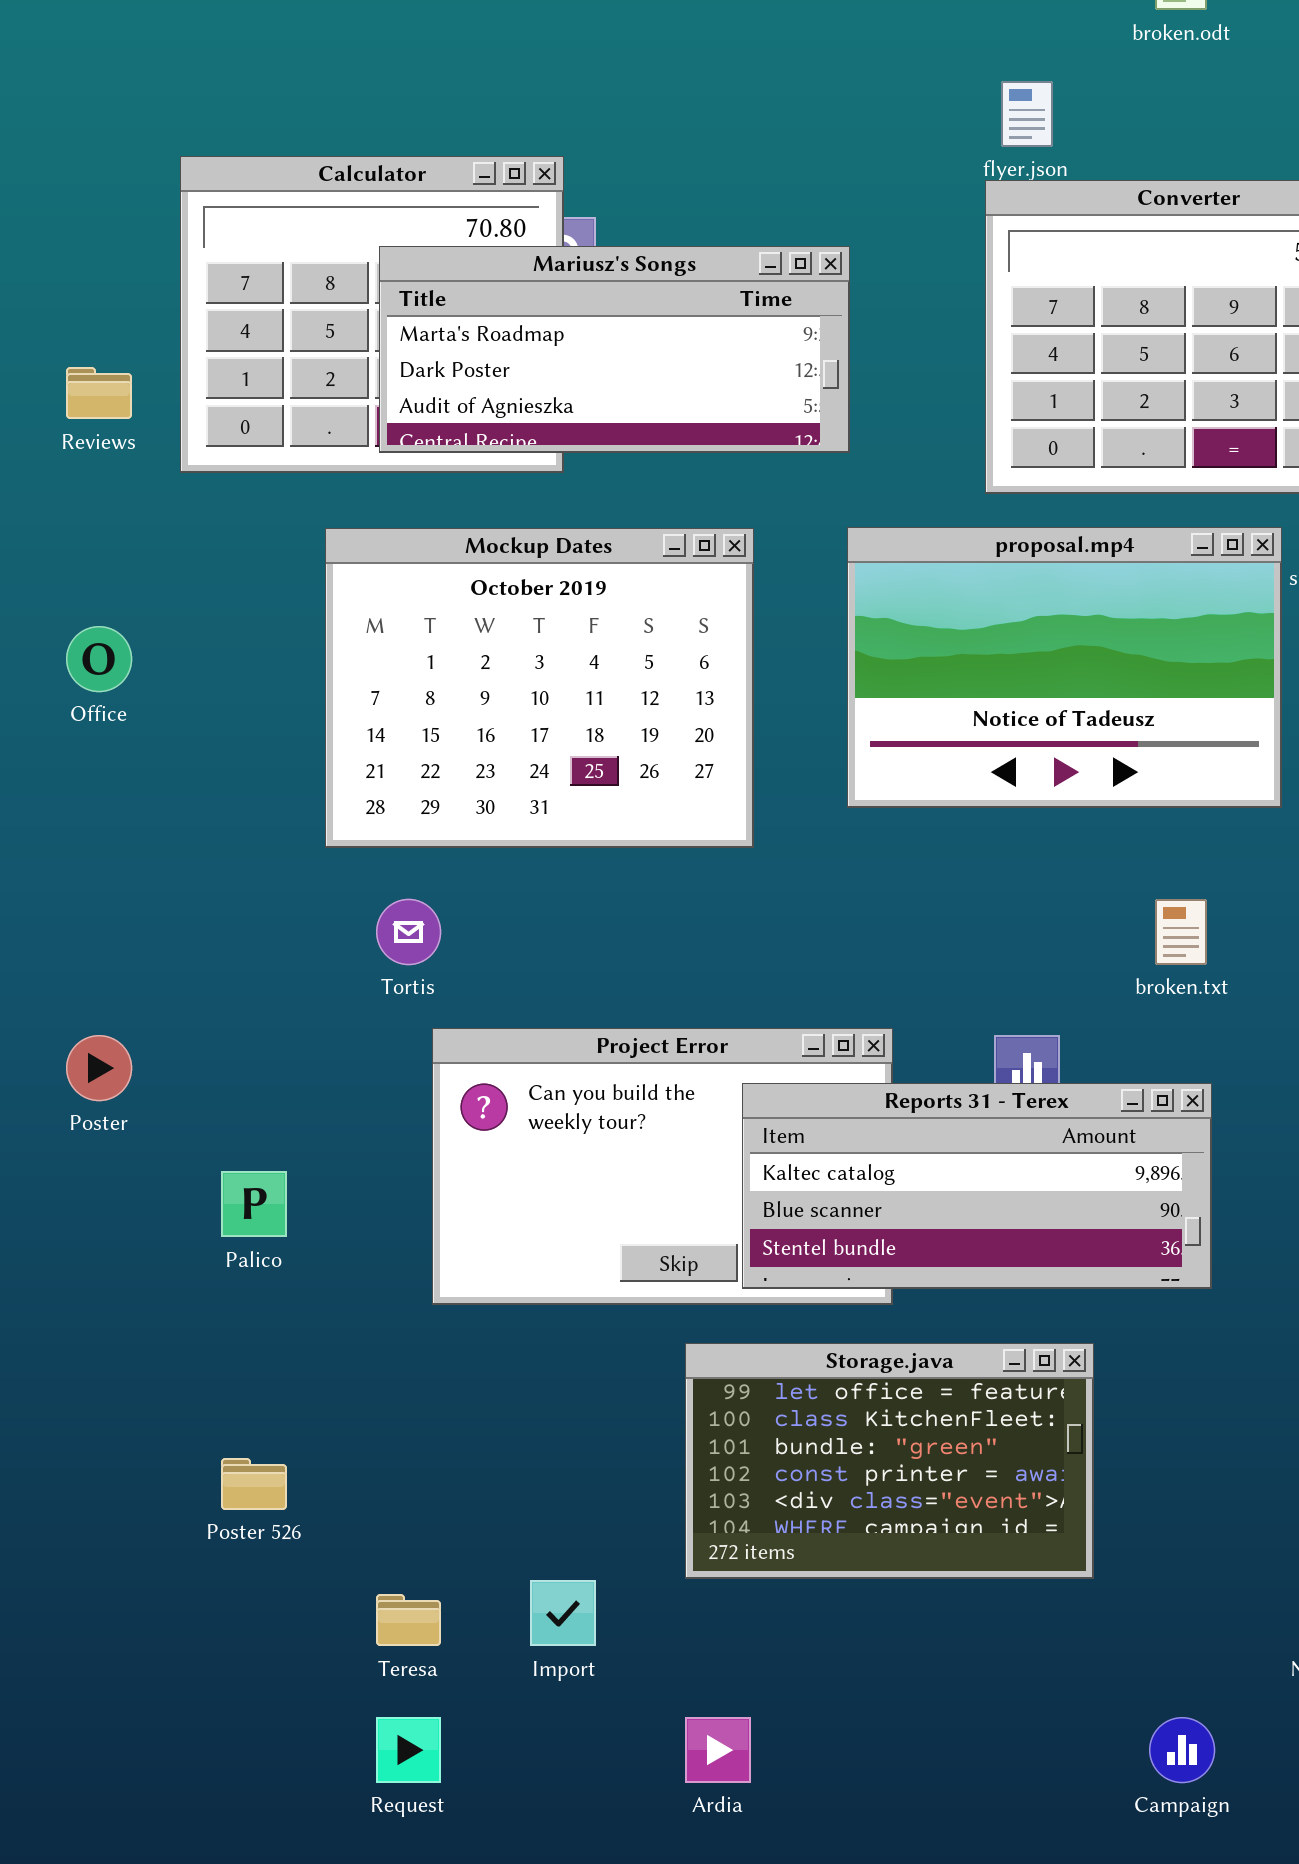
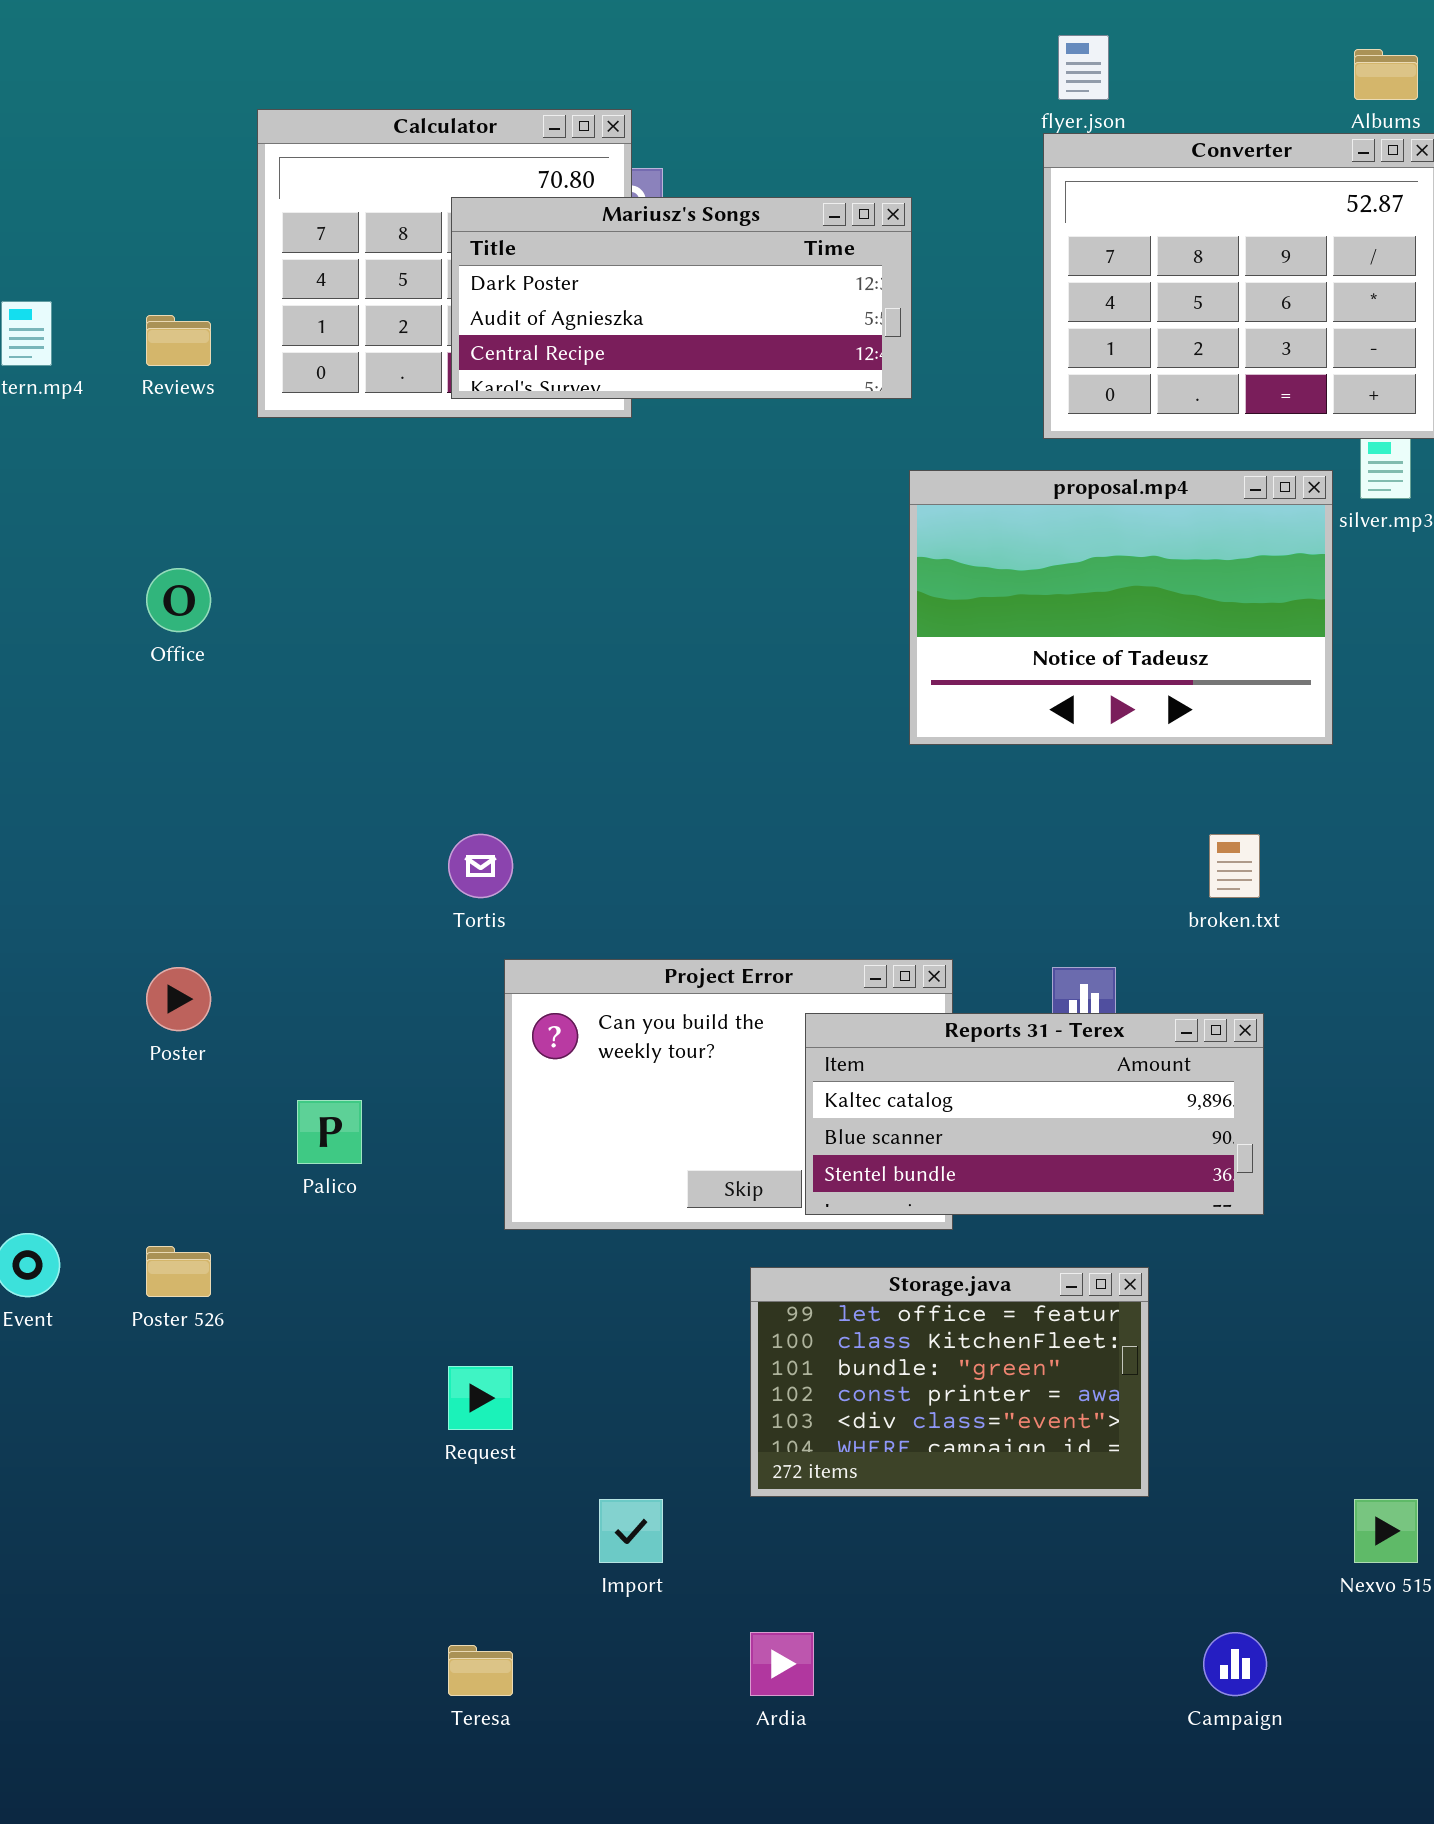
Mariusz's Songs: [379,246,850,453] -> [451,197,912,399], scrolled down 1 row
Mockup Dates: [325,528,754,848] -> none, closed
Poster 526: [221,1458,287,1510] -> [146,1246,211,1297], moved
Teresa: [376,1594,441,1646] -> [448,1645,513,1696], moved
Request: [376,1717,441,1783] -> [448,1366,513,1430], moved

